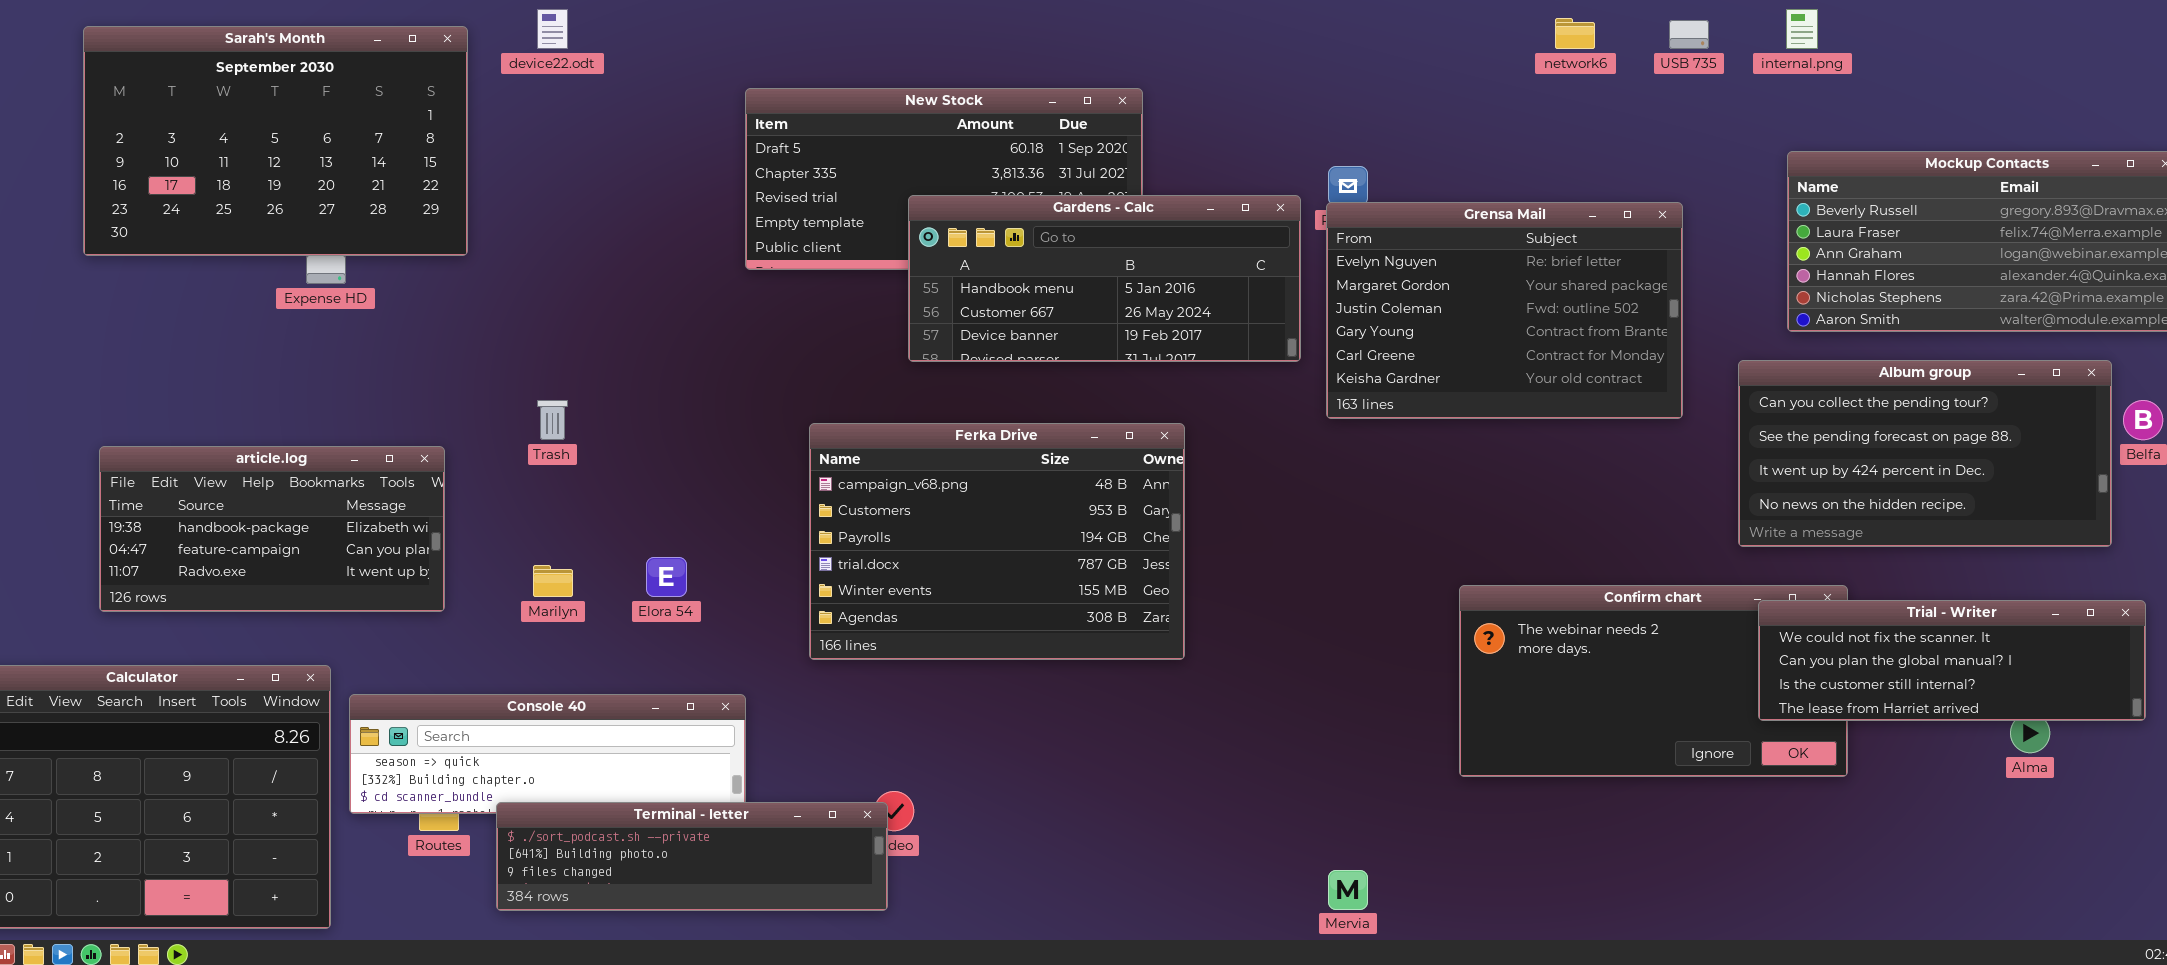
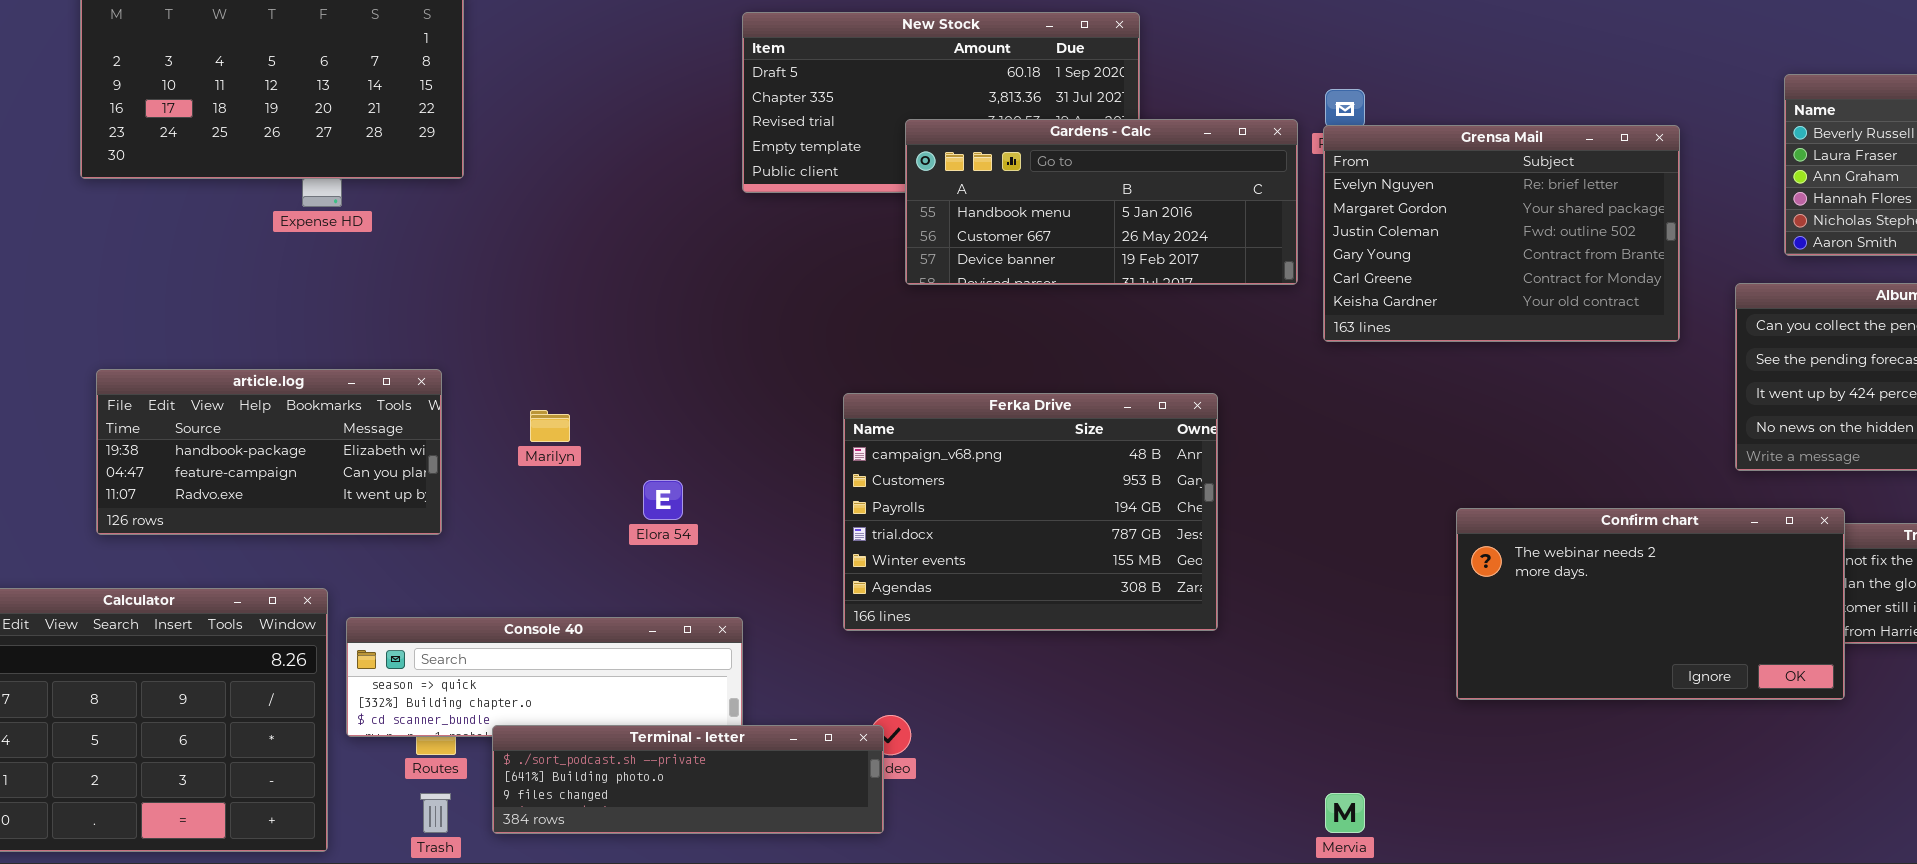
Trash: [537,400,568,440] -> [420,793,451,833], moved
Ferka Drive: [809,423,1185,660] -> [843,393,1218,631], moved
Marilyn: [533,565,573,597] -> [530,410,570,442], moved
Confirm chart: [1459,585,1848,777] -> [1456,508,1845,700], raised

